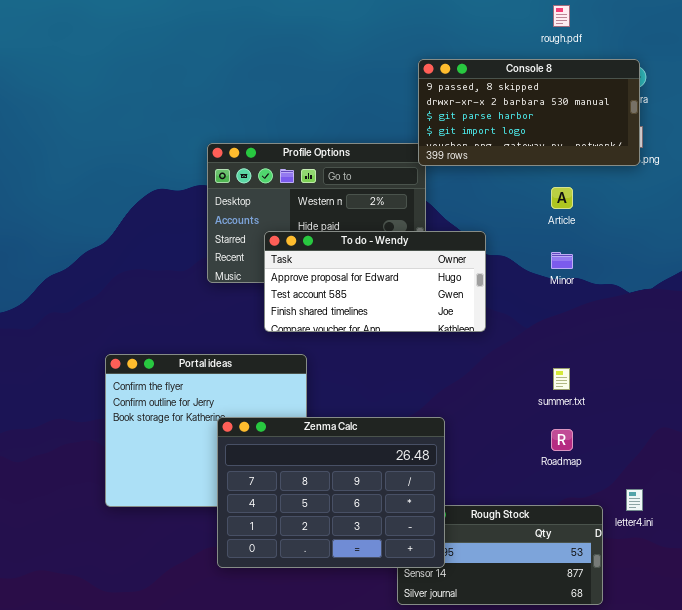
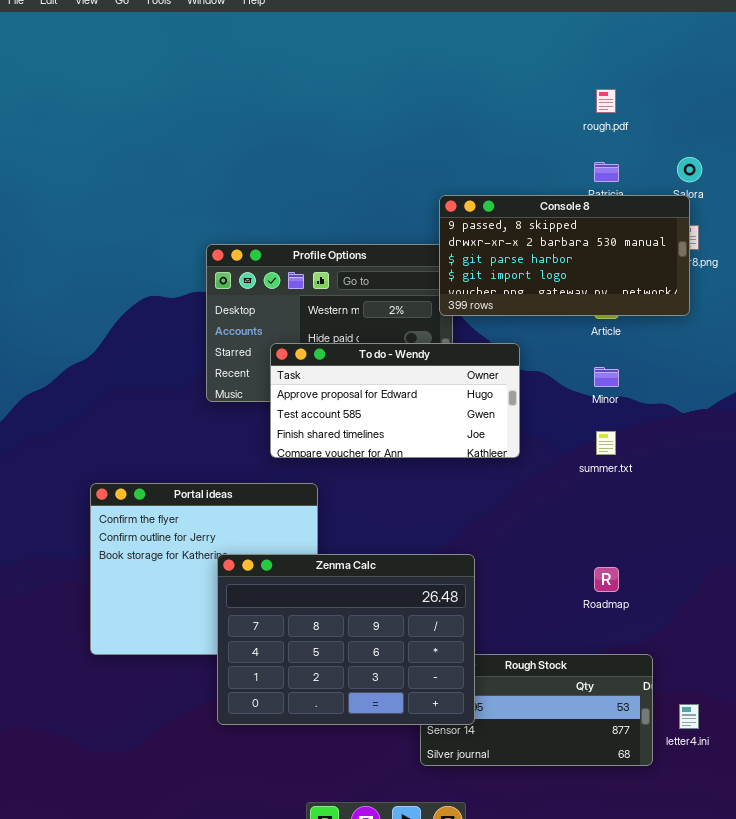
Console 8: [418,59,640,166] -> [439,195,690,316], moved
summer.txt: [553,368,570,390] -> [596,431,616,455], moved
letter4.ini: [626,489,643,511] -> [679,704,699,729], moved

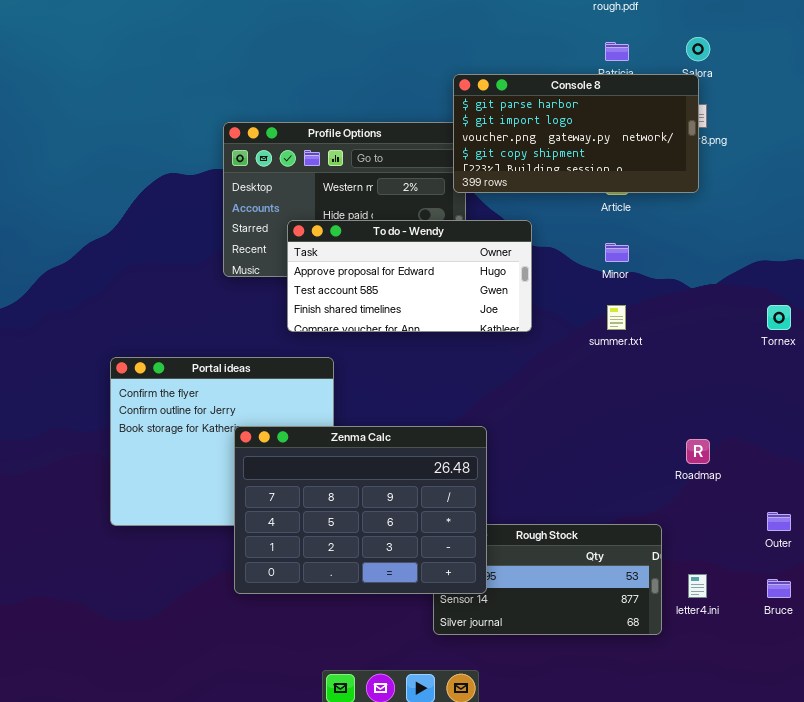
Console 8: [439,195,690,316] -> [453,74,699,193], scrolled down 2 rows
Roadmap: [594,567,619,592] -> [686,439,710,464], moved

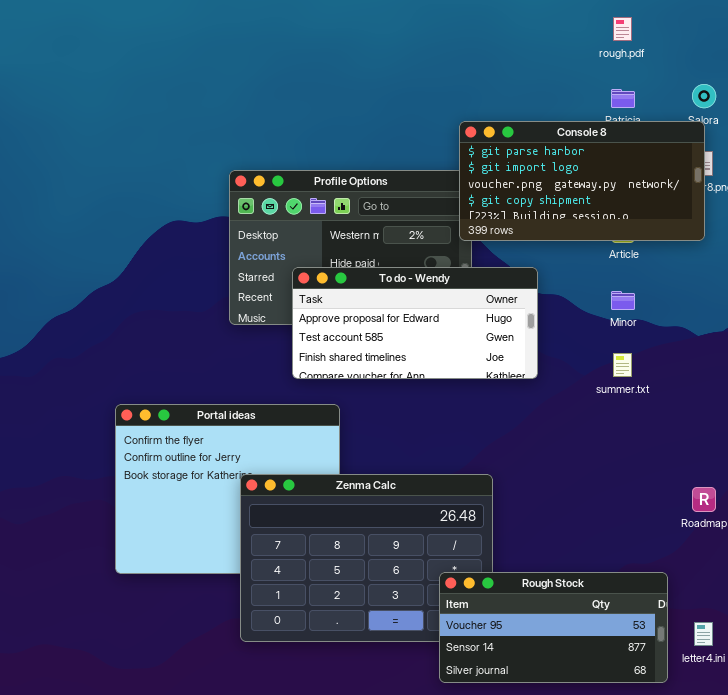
Rough Stock: [433,524,662,635] -> [439,572,668,683], raised

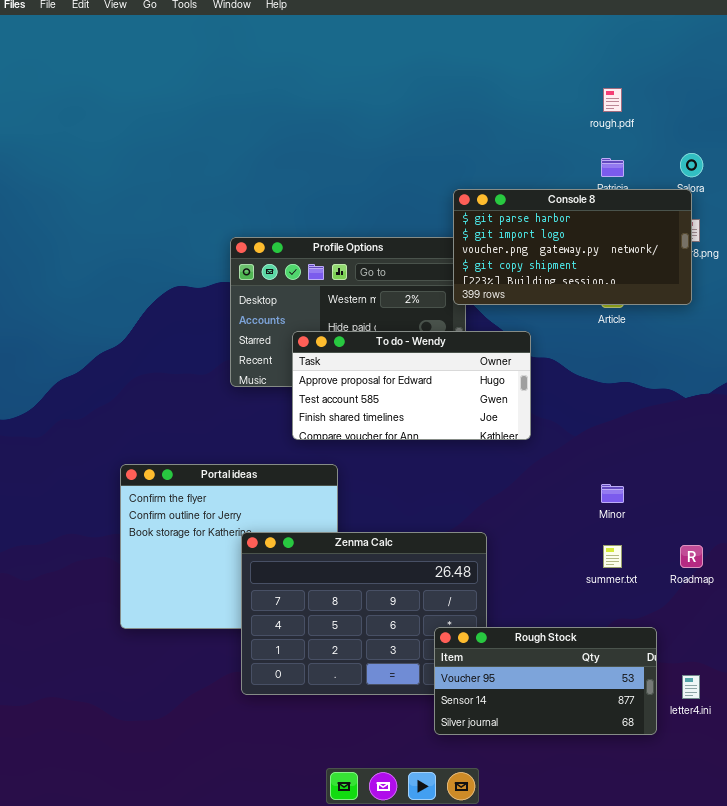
Minor: [611,291,635,310] -> [601,484,624,503], moved
summer.txt: [613,353,632,377] -> [603,545,622,568], moved

